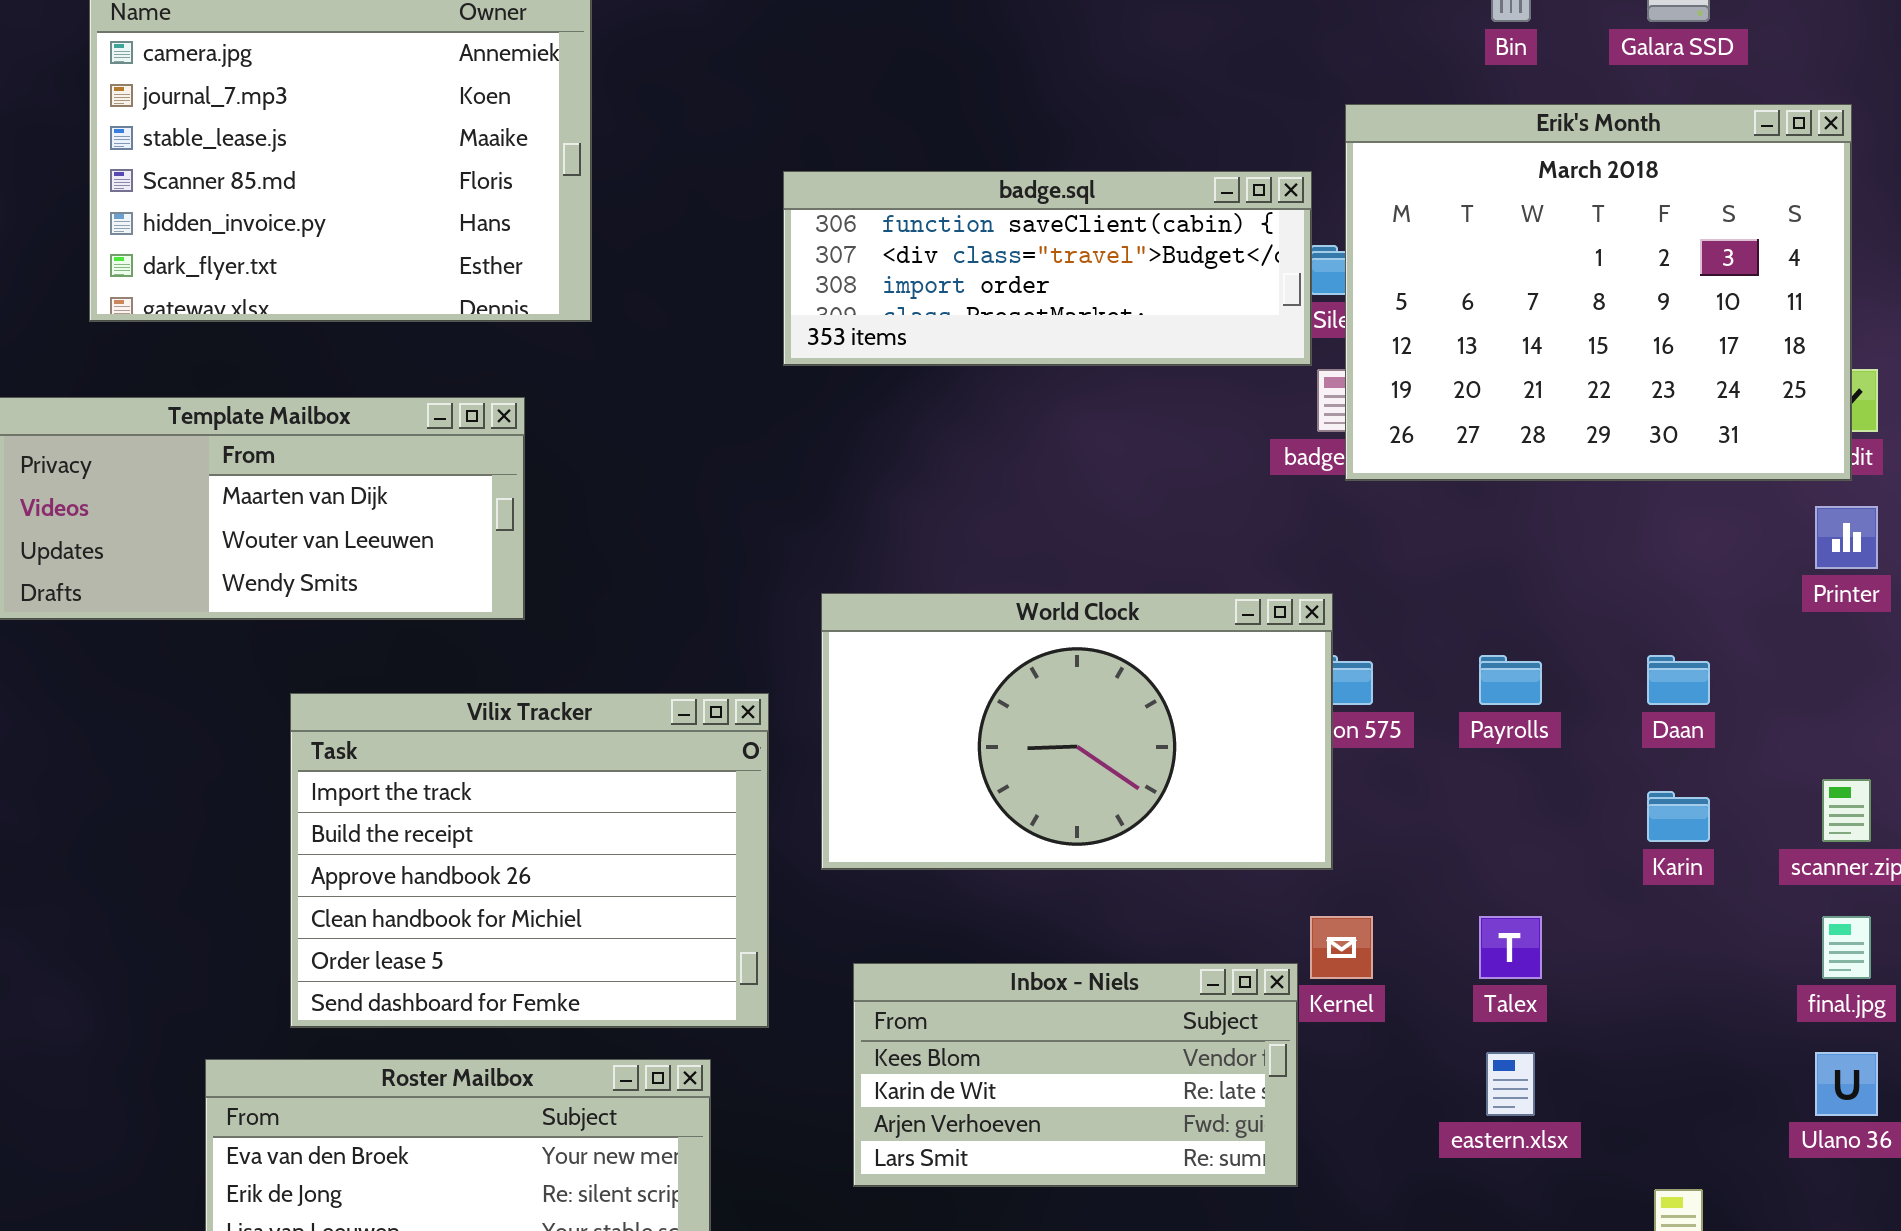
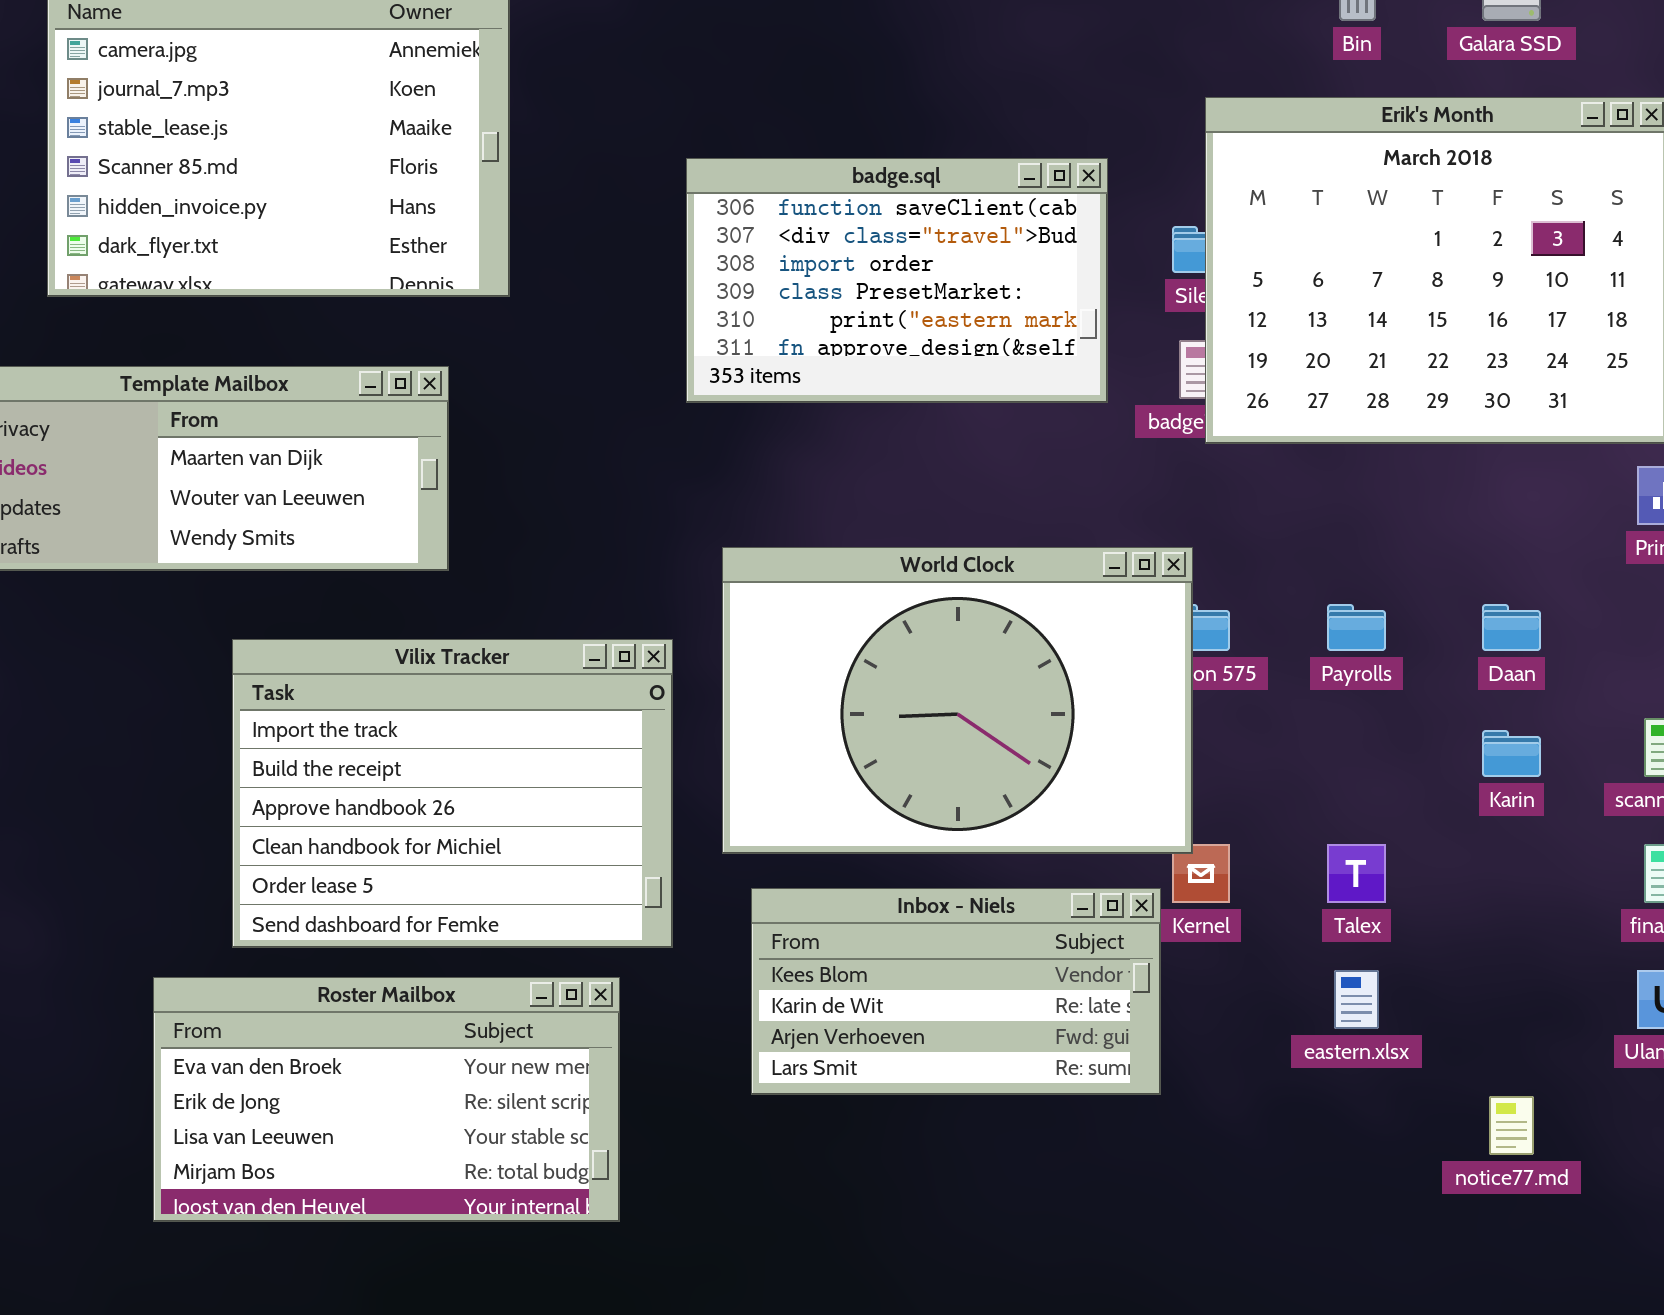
badge.sql: [783,171,1312,366] -> [686,158,1108,403], resized
World Clock: [821,593,1333,870] -> [722,547,1193,854], resized

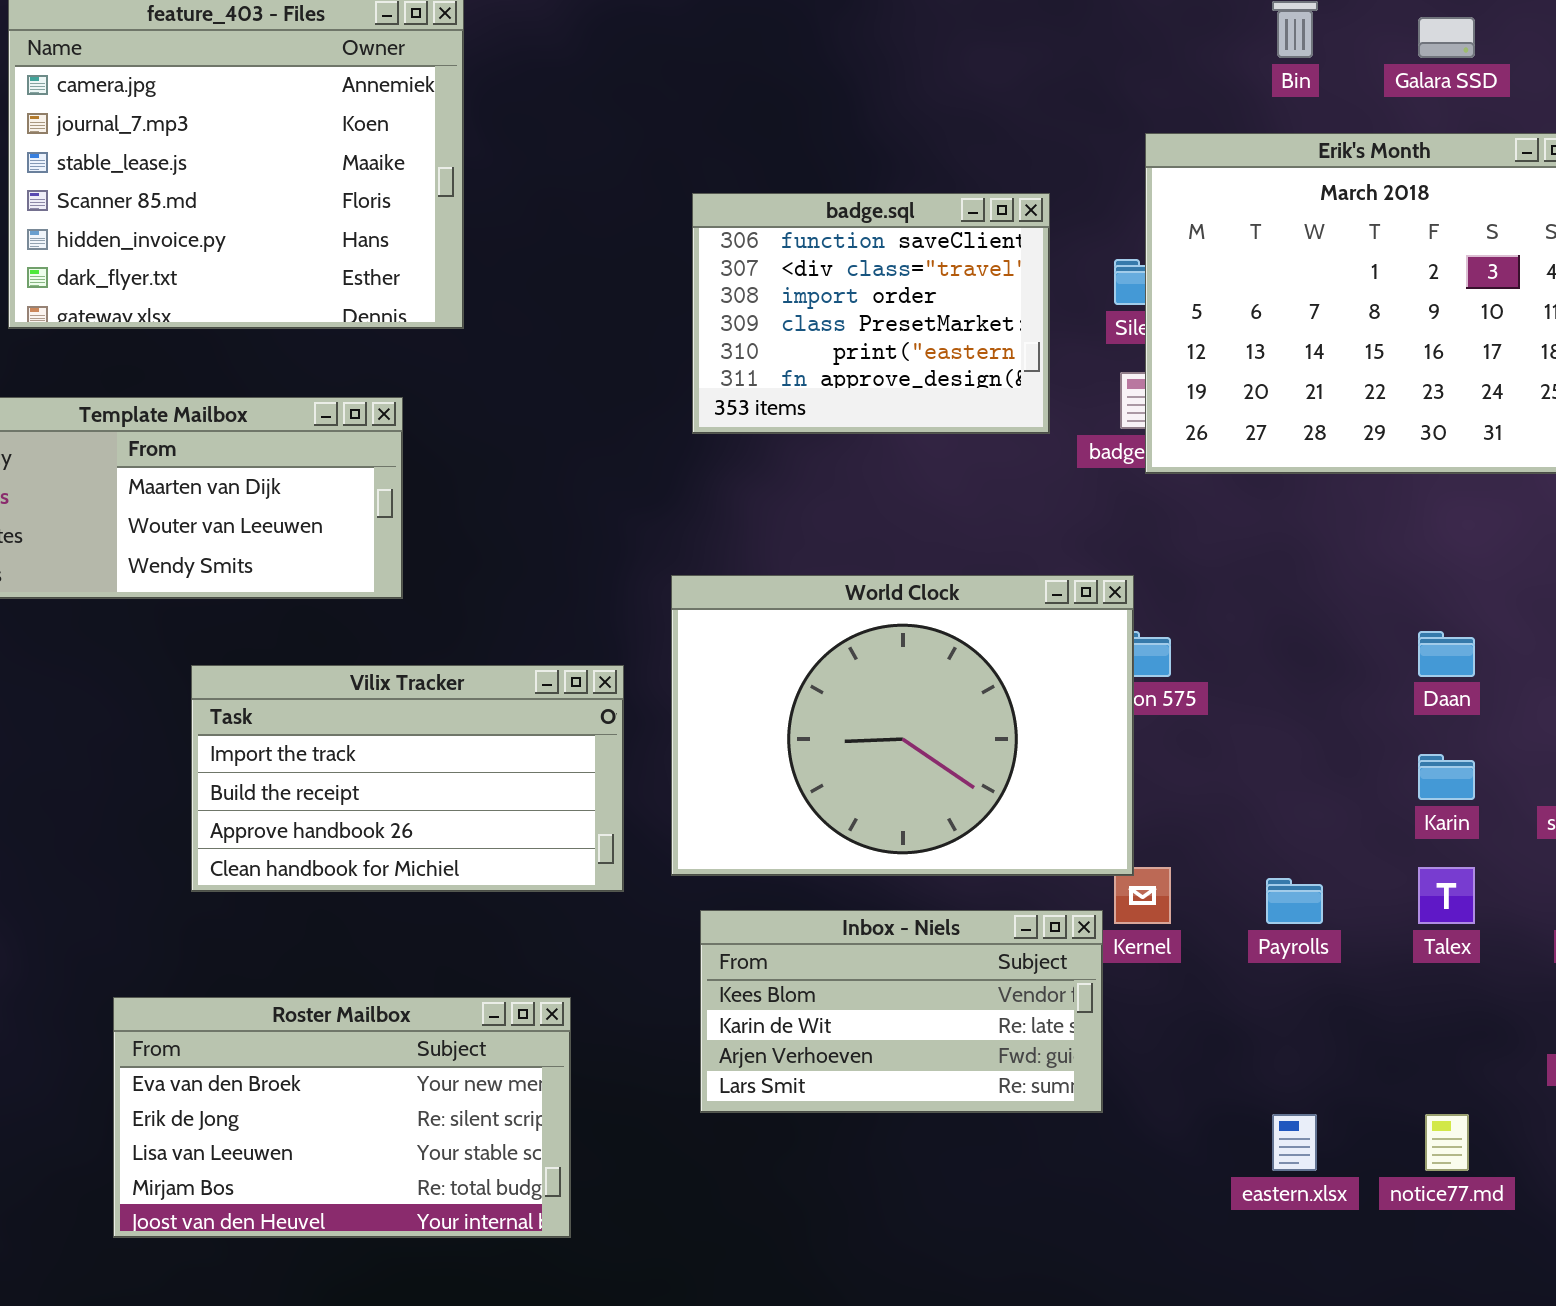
badge.sql: [686,158,1108,403] -> [692,193,1050,434], resized
Payrolls: [1327,604,1386,651] -> [1266,878,1323,924], moved
Vilix Tracker: [232,639,673,948] -> [191,665,624,892], resized
Talex: [1327,844,1386,903] -> [1418,867,1475,924], moved
eastern.xlsx: [1334,970,1379,1029] -> [1272,1114,1317,1171], moved

